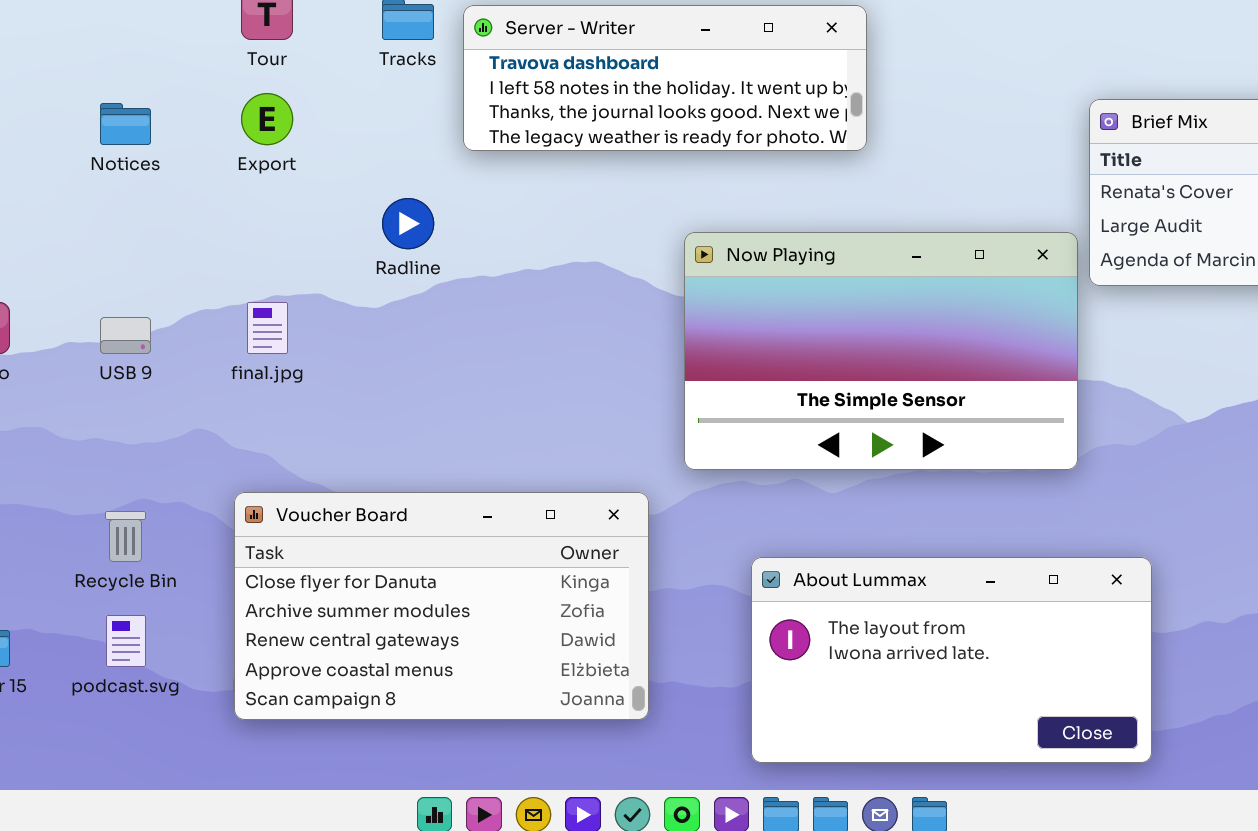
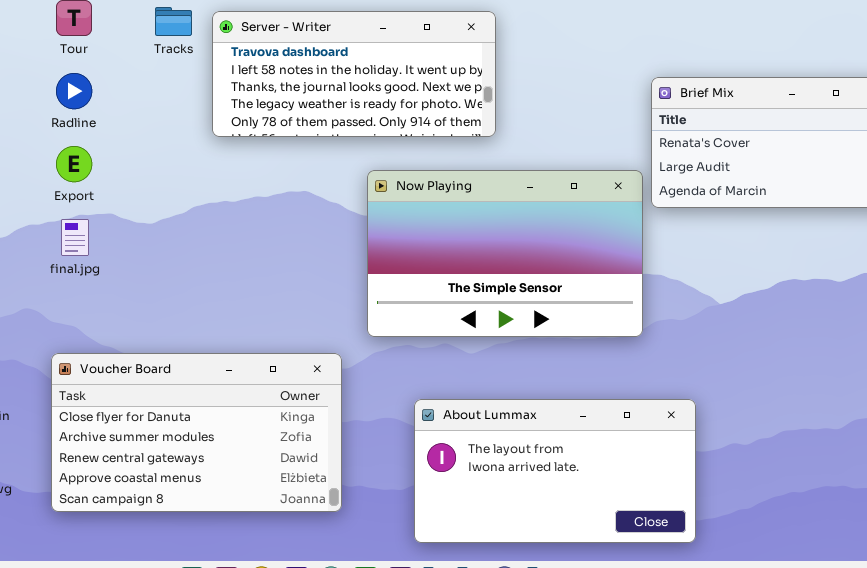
Server - Writer: [463,5,867,151] -> [212,11,496,137], resized
Export: [241,93,293,145] -> [56,146,92,182], moved
Radline: [382,198,434,249] -> [56,73,92,109], moved

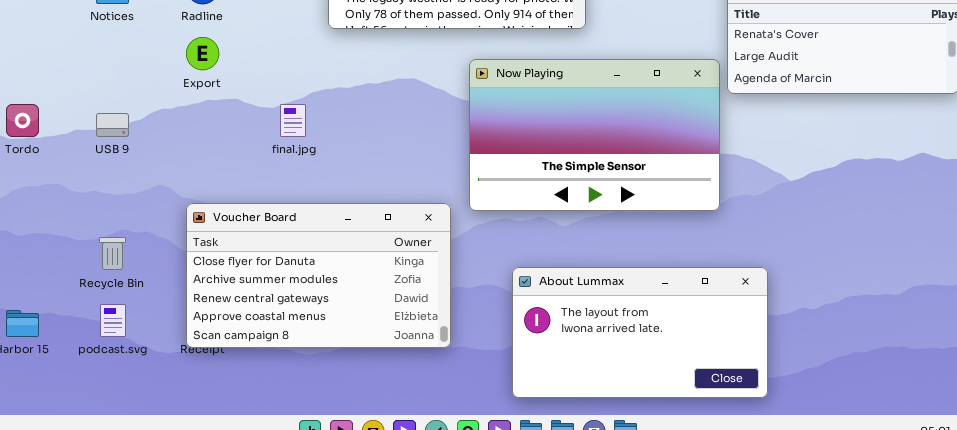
final.jpg: [61,219,89,256] -> [280,104,306,137], moved
Voucher Board: [51,353,342,512] -> [186,203,451,348], moved

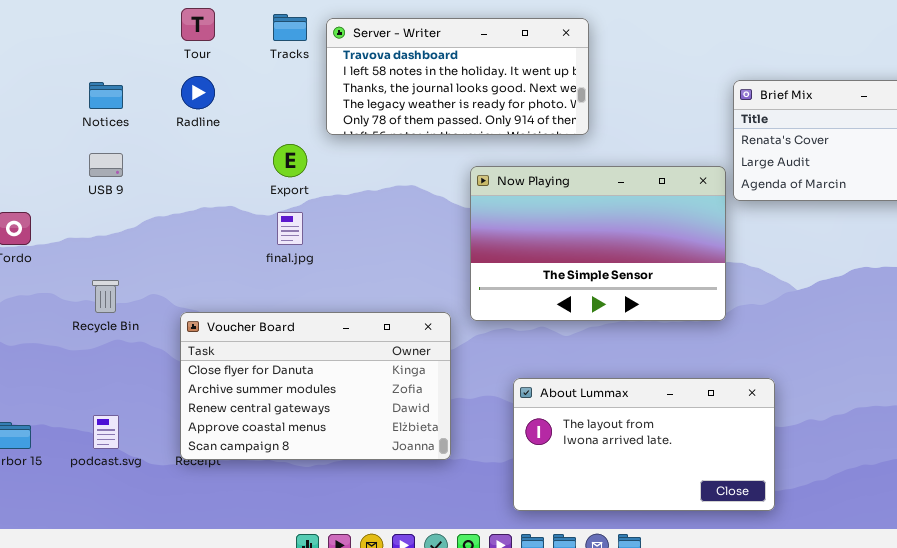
Export: [186,37,219,70] -> [273,144,307,177], moved
USB 9: [96,113,129,137] -> [89,153,123,177], moved
Recycle Bin: [99,237,126,270] -> [92,280,119,313], moved

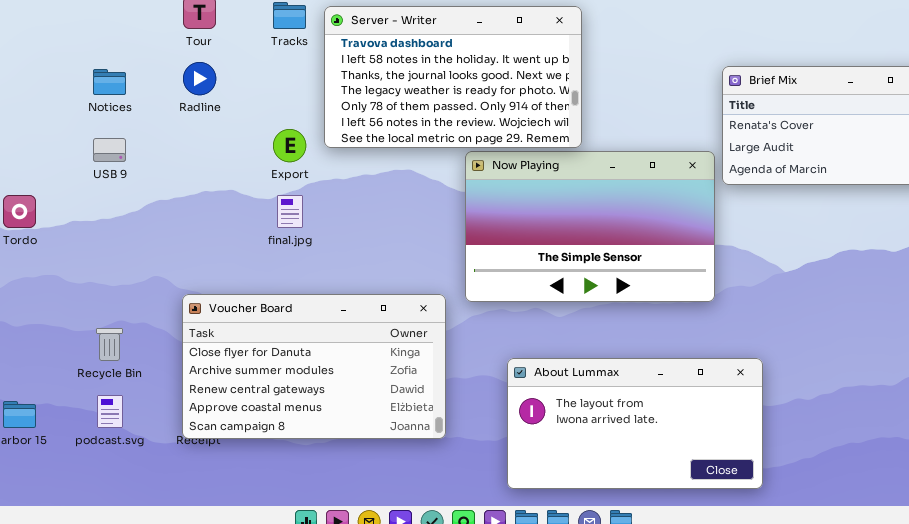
Server - Writer: [326,18,589,135] -> [324,6,582,148], resized
Recycle Bin: [92,280,119,313] -> [96,328,123,361], moved

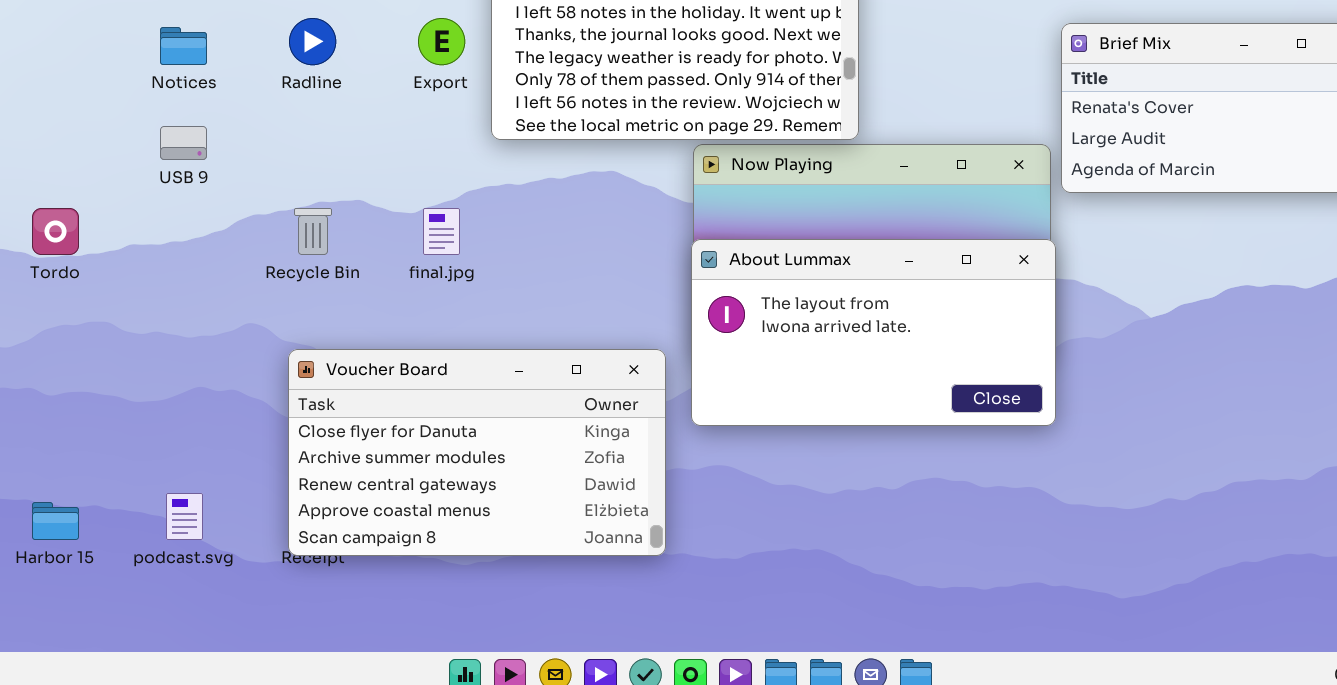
Export: [273,129,306,162] -> [418,18,465,65], moved
Recycle Bin: [96,328,123,361] -> [294,208,332,255], moved
About Lummax: [507,358,763,489] -> [691,239,1056,426], moved

